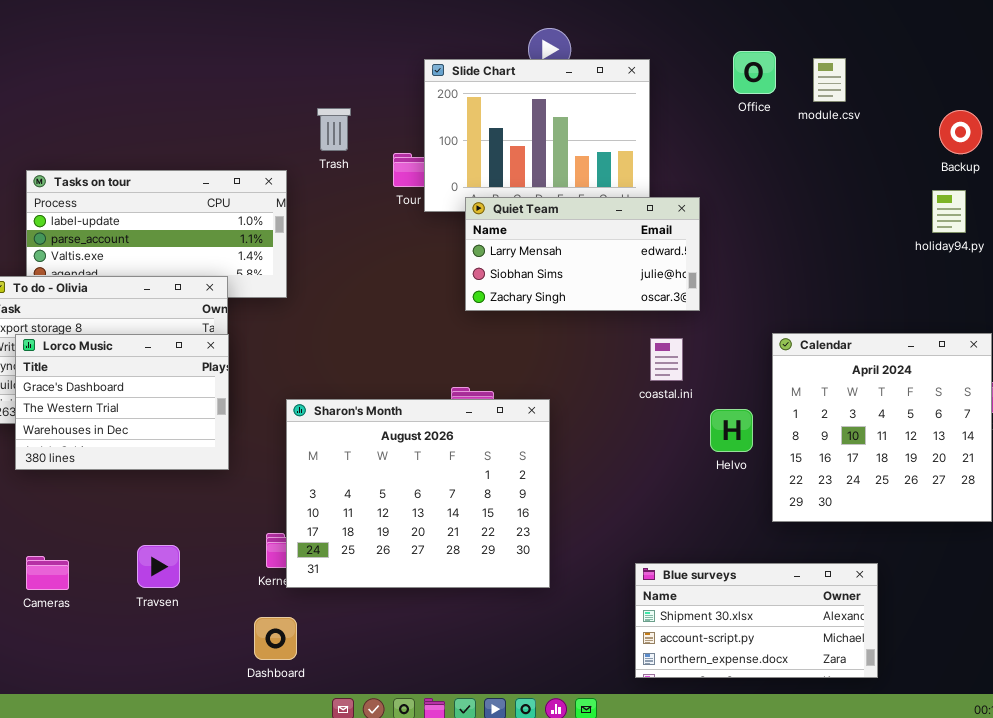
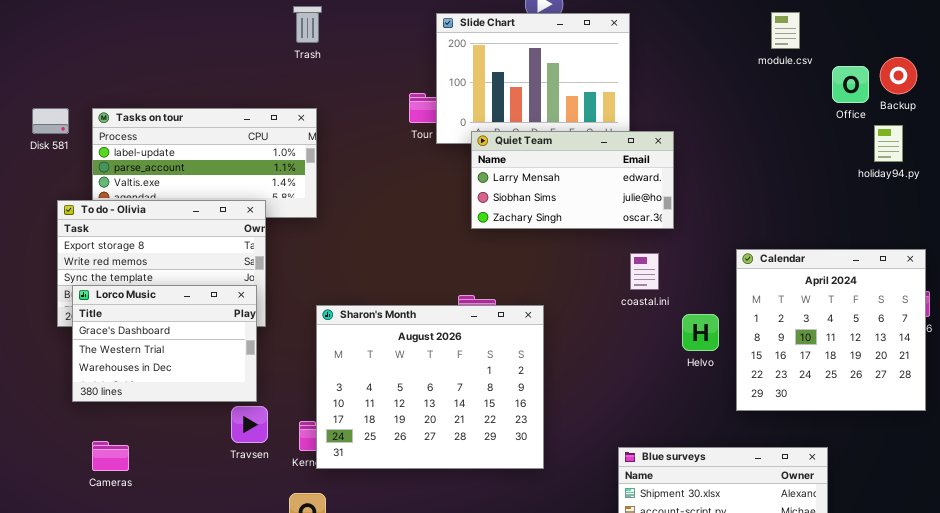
Office: [733,51,776,94] -> [832,66,869,103], moved
Trash: [317,108,351,151] -> [293,6,322,43], moved
Lorco Music: [15,334,229,470] -> [72,285,257,402], moved
Travsen: [137,545,180,588] -> [231,406,268,443], moved

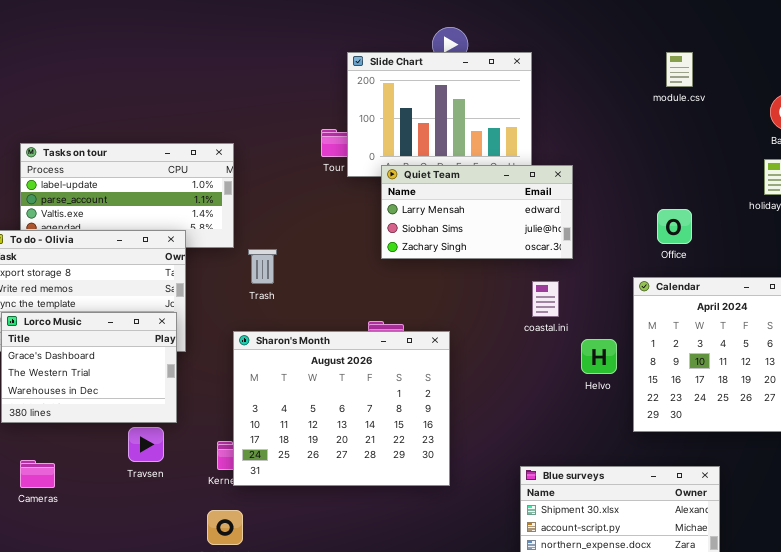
Trash: [293,6,322,43] -> [248,249,277,284], moved
Office: [832,66,869,103] -> [657,209,692,244], moved
Travsen: [231,406,268,443] -> [128,427,164,462], moved

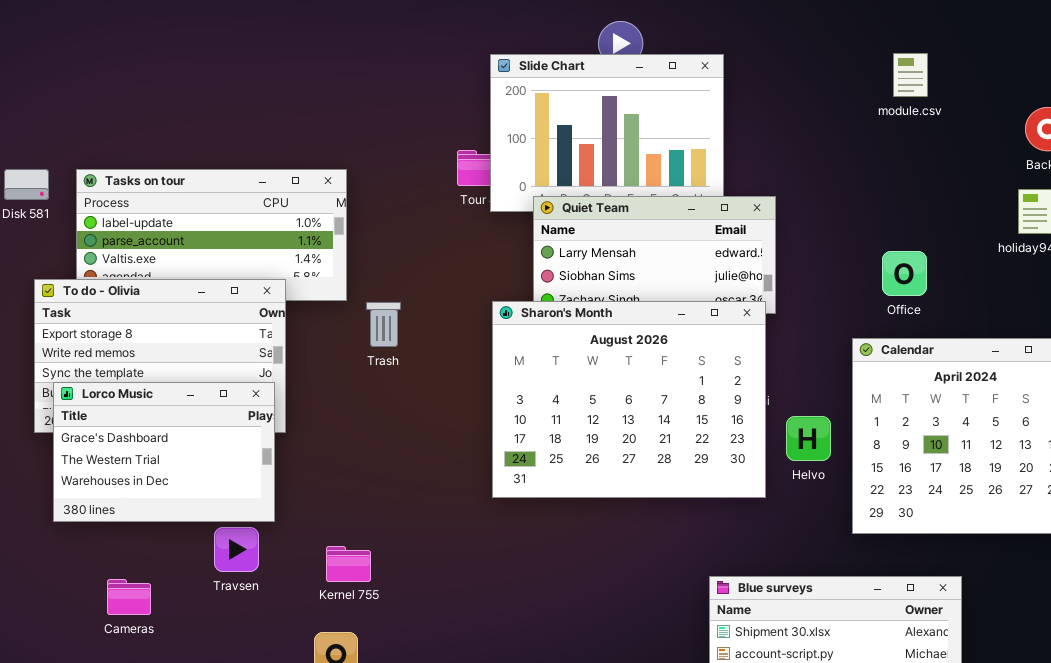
Sharon's Month: [233,331,450,486] -> [492,301,766,498], moved
Cameras: [20,460,55,488] -> [107,579,151,615], moved

